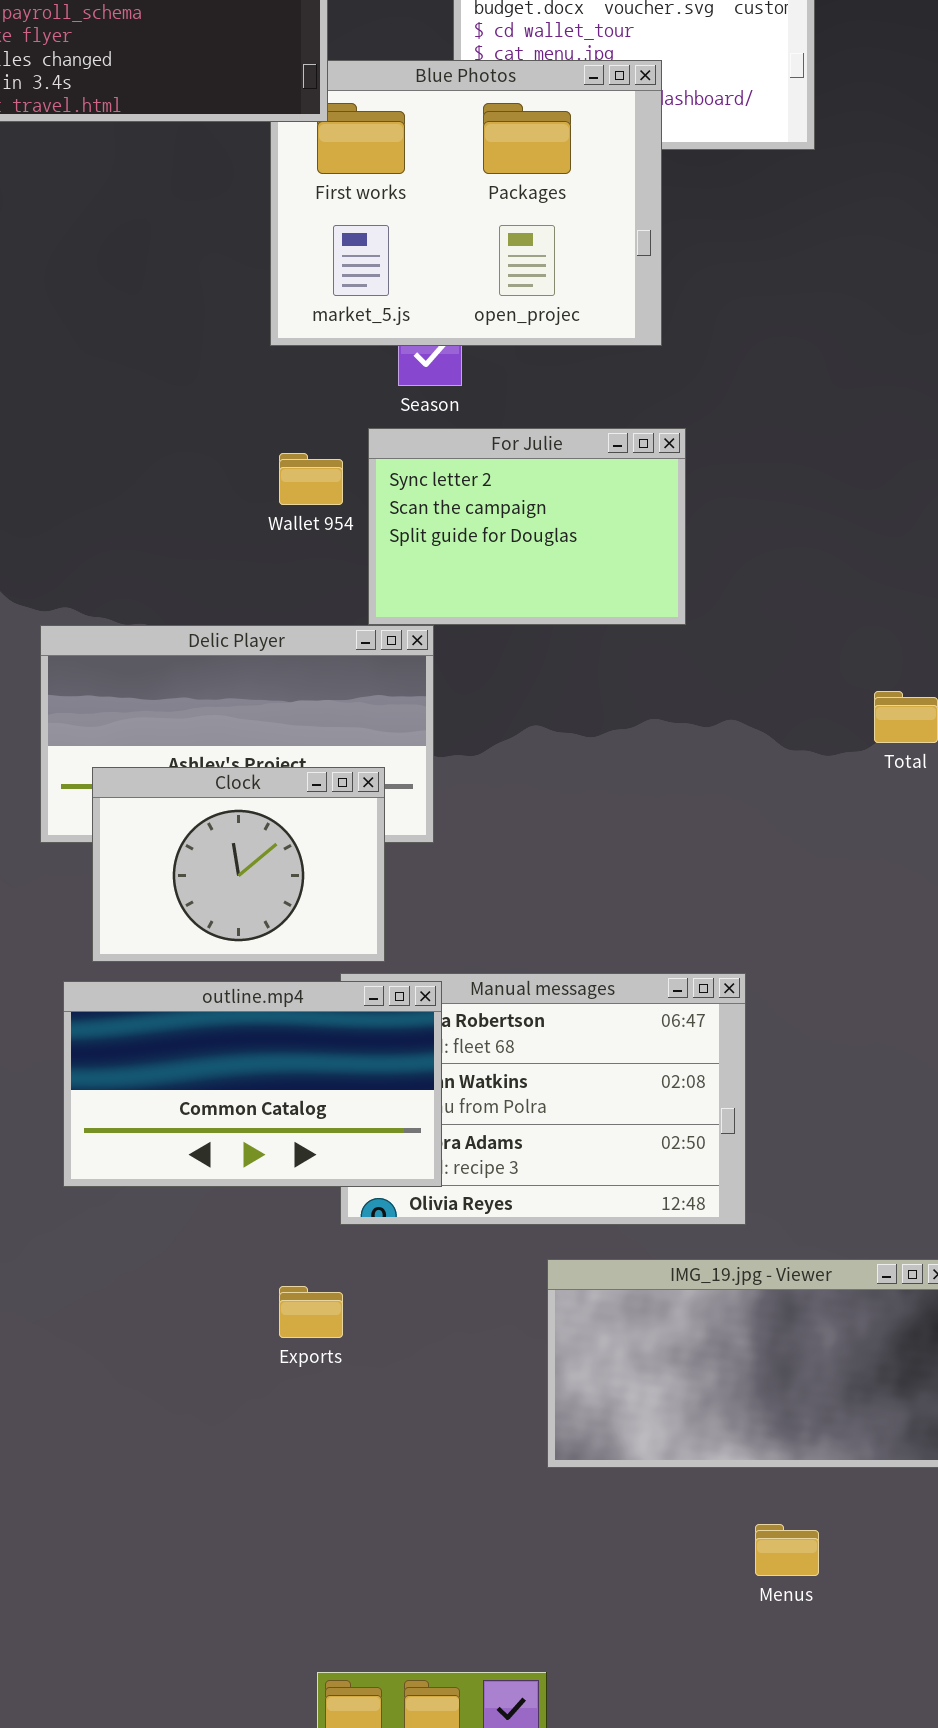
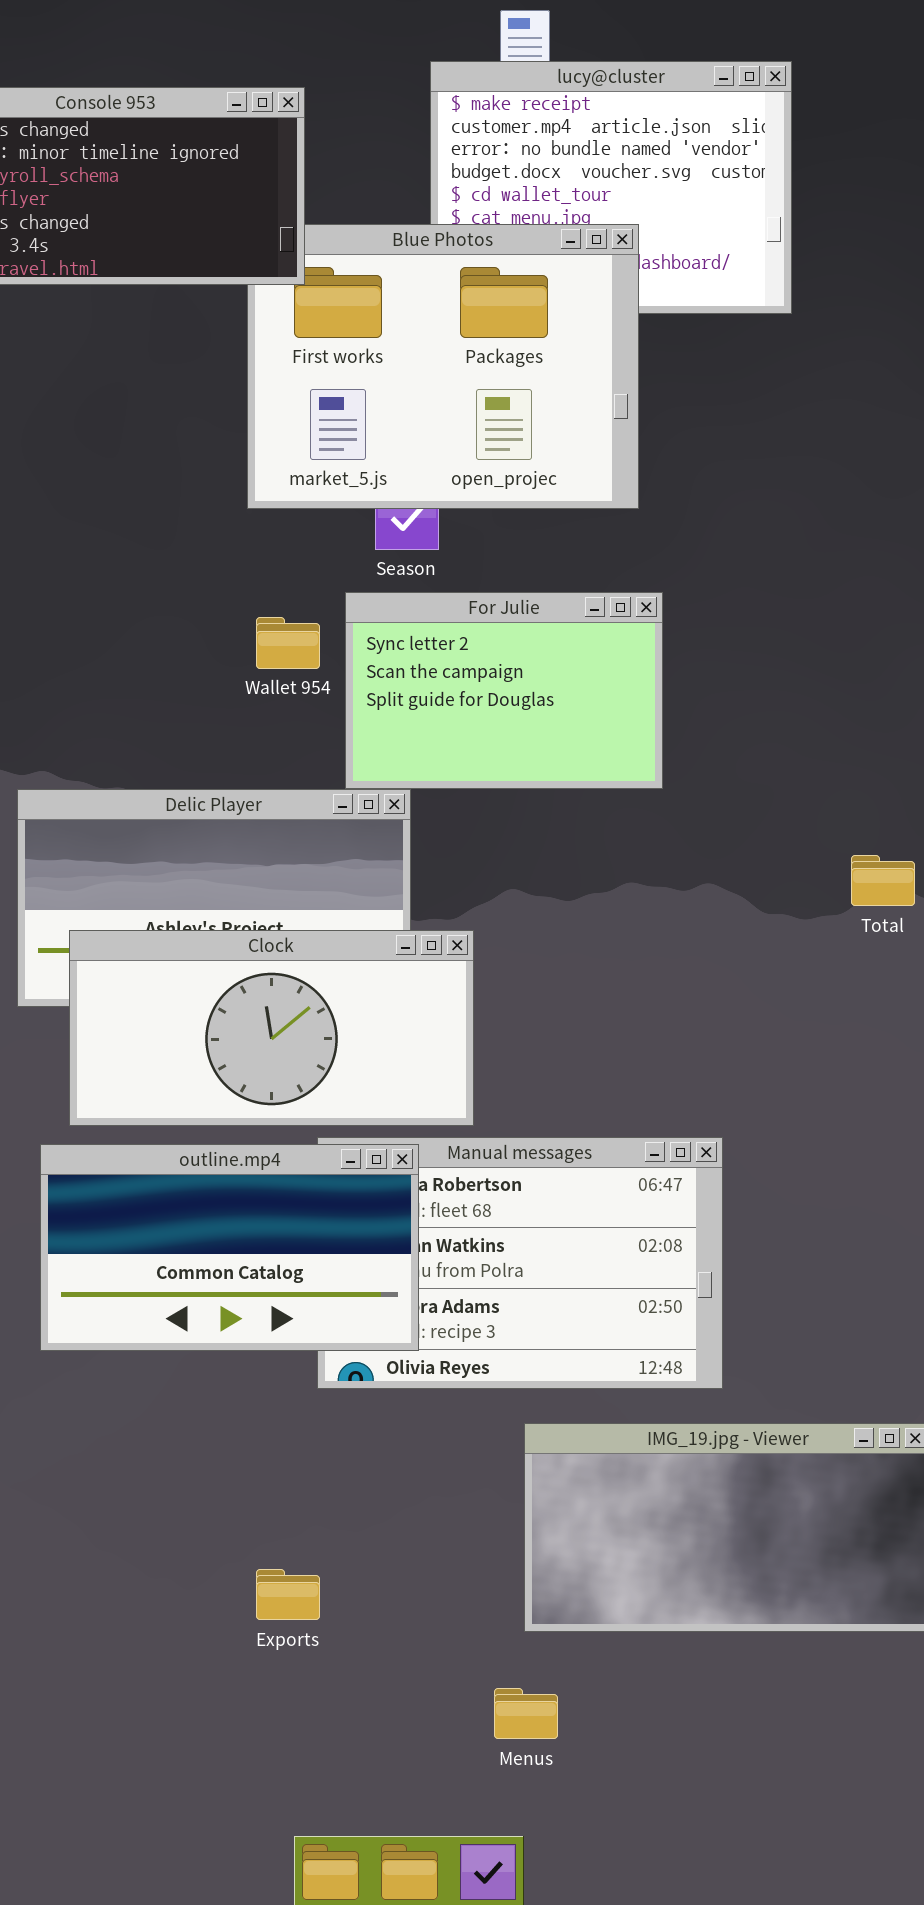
Clock: [92,767,385,962] -> [69,930,474,1126], resized
Exports: [279,1286,343,1338] -> [256,1569,320,1620], moved
Menus: [755,1524,819,1576] -> [494,1688,558,1739], moved

